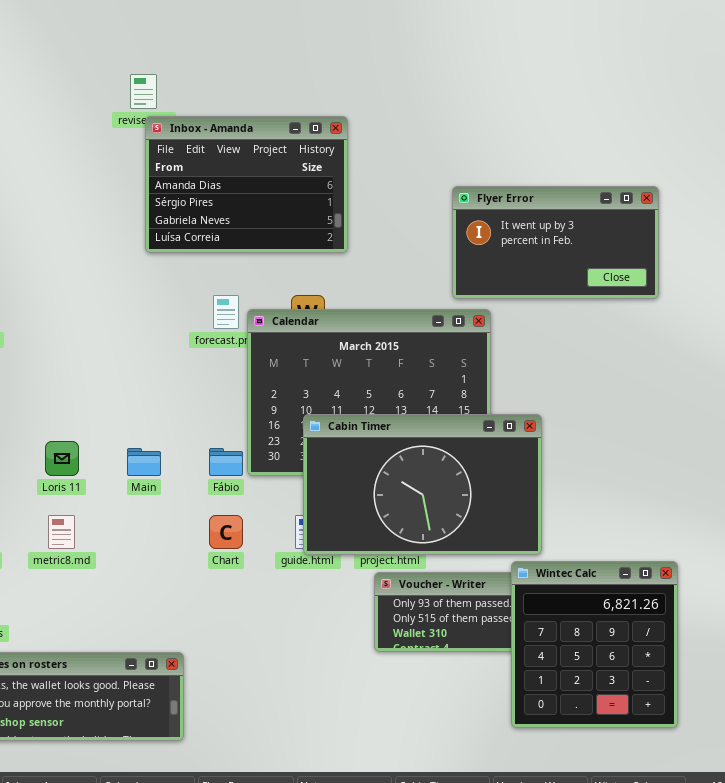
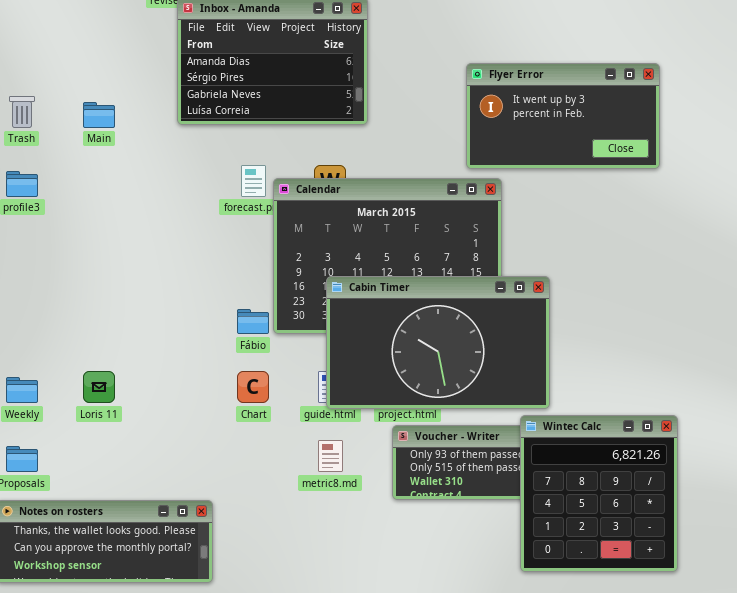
Loris 11: [45,441,79,476] -> [83,371,115,403], moved
Main: [127,448,161,476] -> [83,102,115,128], moved
metric8.md: [48,515,75,549] -> [318,440,343,472], moved

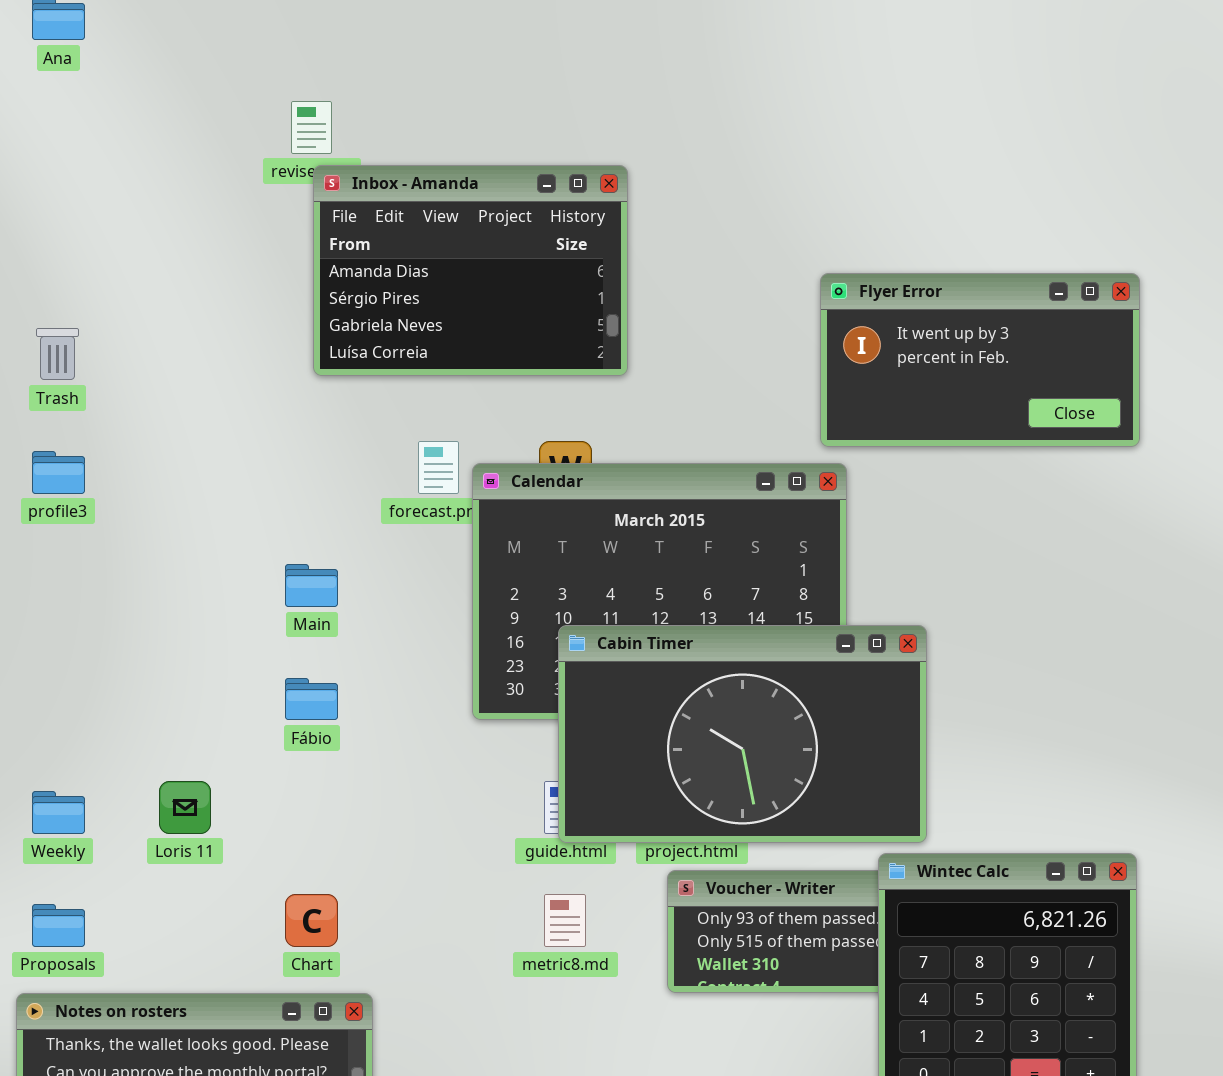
Flyer Error: [466,63,660,169] -> [820,273,1140,447], moved
Main: [83,102,115,128] -> [285,564,338,607], moved
Fábio: [237,309,269,334] -> [285,678,338,720], moved
Chart: [237,371,269,403] -> [285,894,338,947], moved

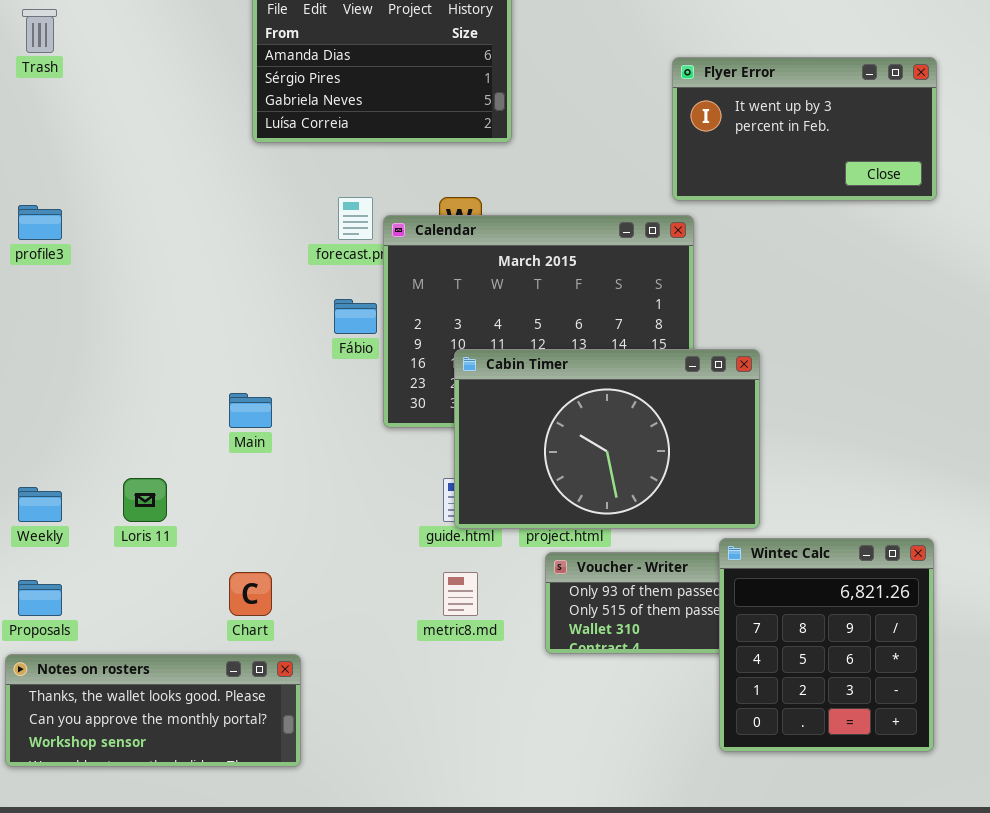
Trash: [36,328,79,380] -> [22,9,57,53], moved
Main: [285,564,338,607] -> [229,393,272,428], moved
Fábio: [285,678,338,720] -> [334,299,377,334], moved

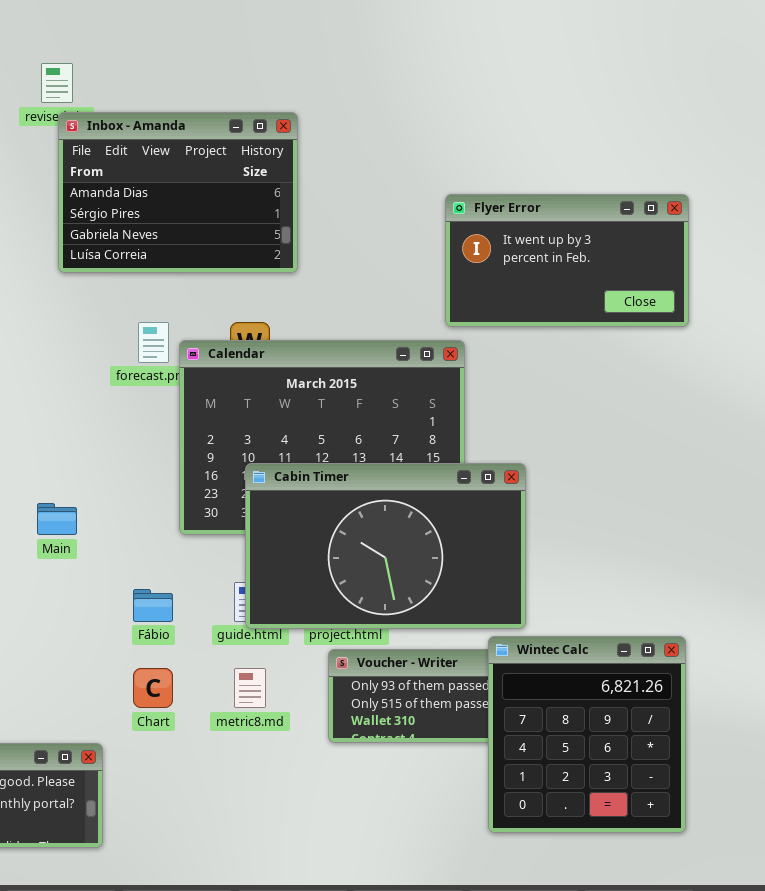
Fábio: [334,299,377,334] -> [133,589,173,622], moved
Chart: [229,572,272,616] -> [133,668,173,708], moved

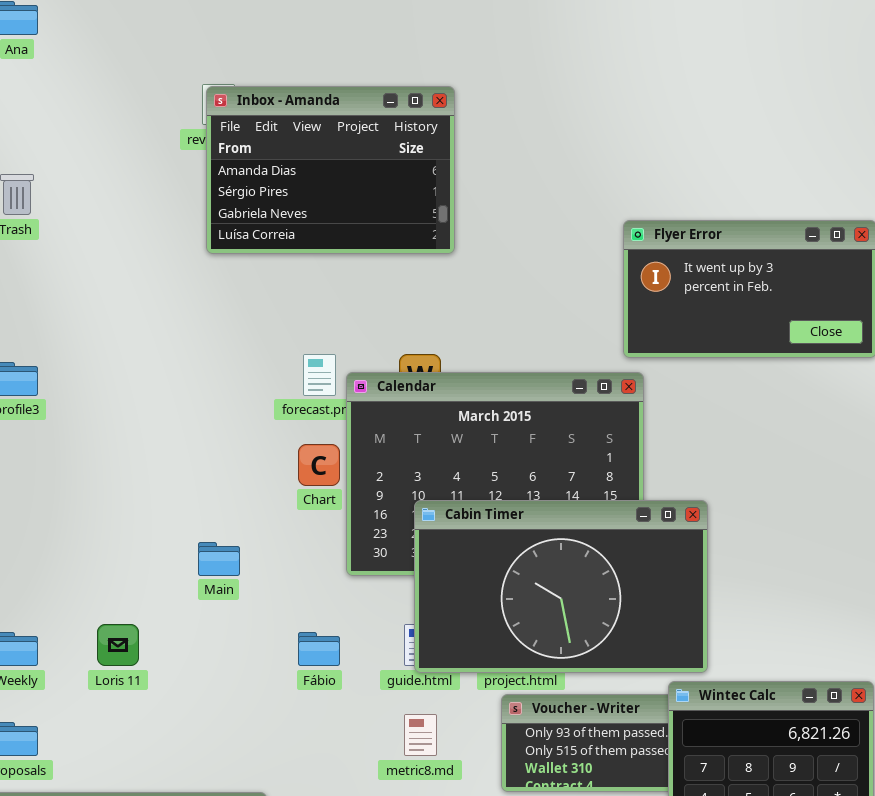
Inbox - Amanda: [58,112,298,273] -> [206,86,455,254], moved
Chart: [133,668,173,708] -> [298,444,340,486], moved

